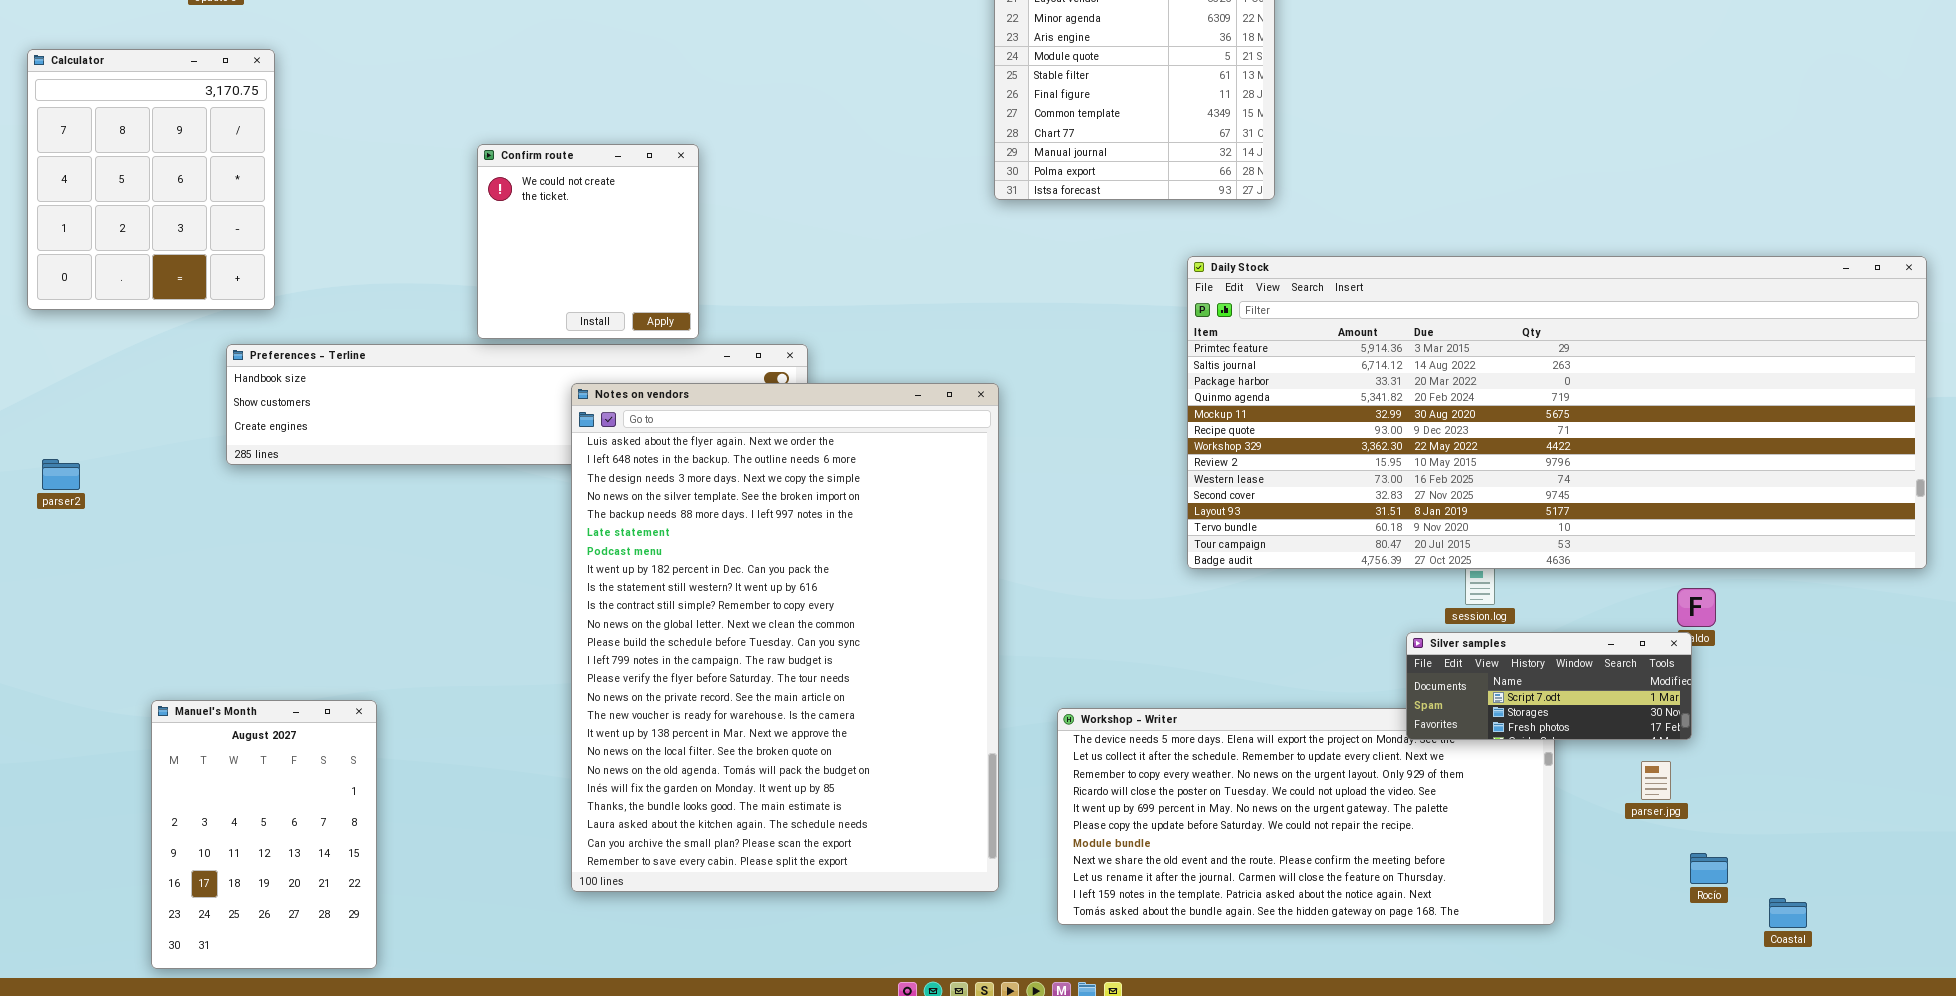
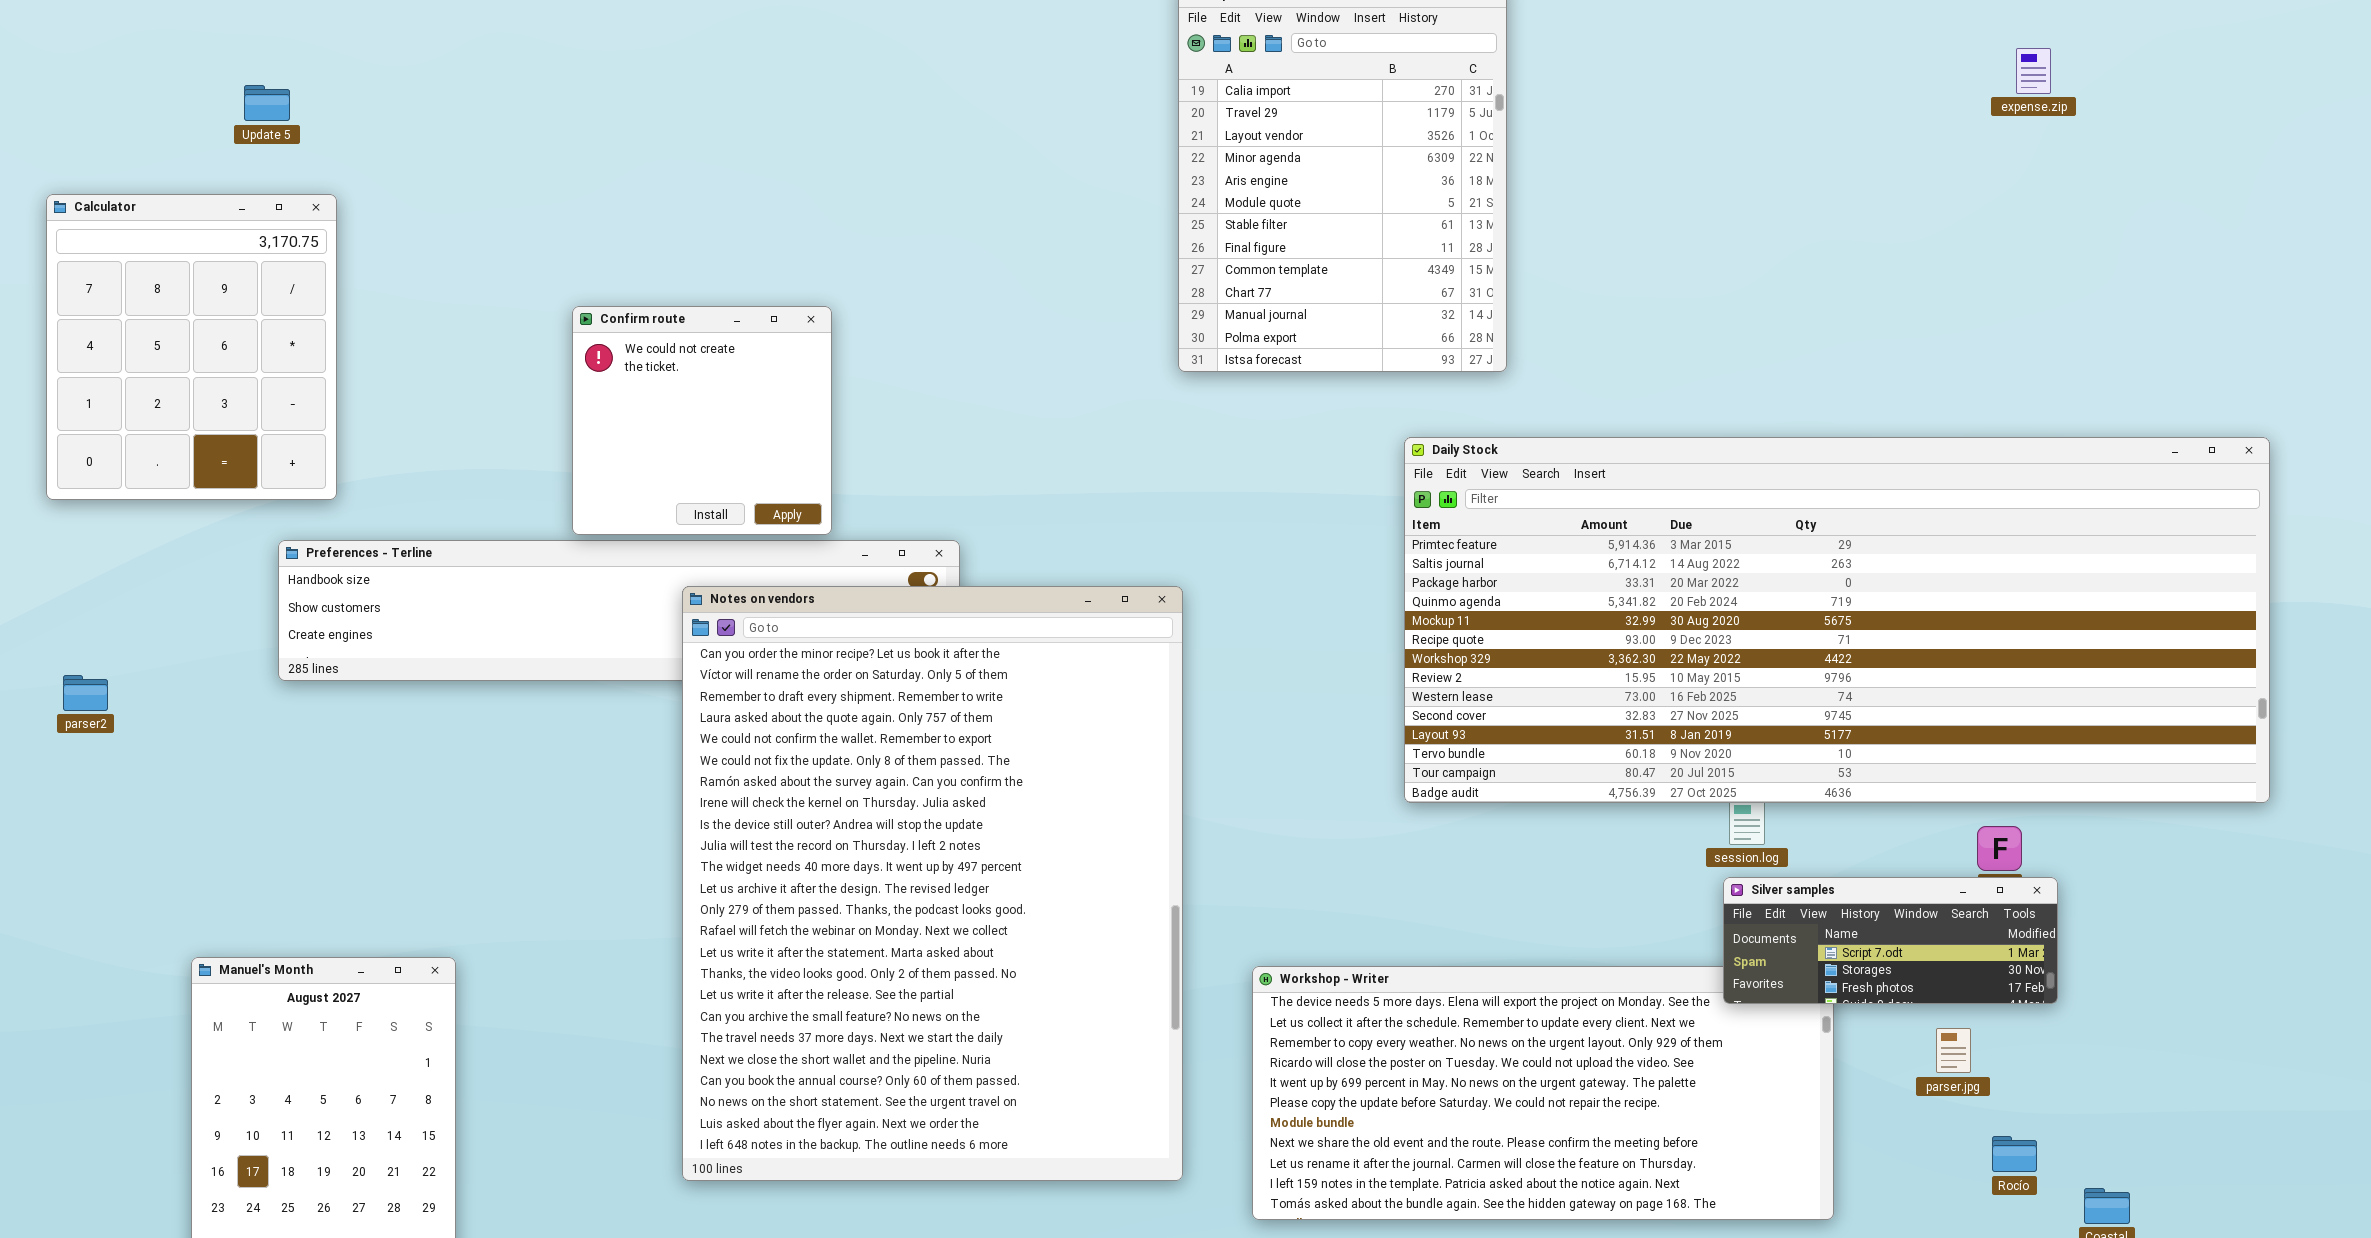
Notes on vendors: [571,383,999,892] -> [682,586,1183,1181], scrolled up 22 rows
Silver samples: [1406,632,1692,740] -> [1723,877,2058,1004], moved

